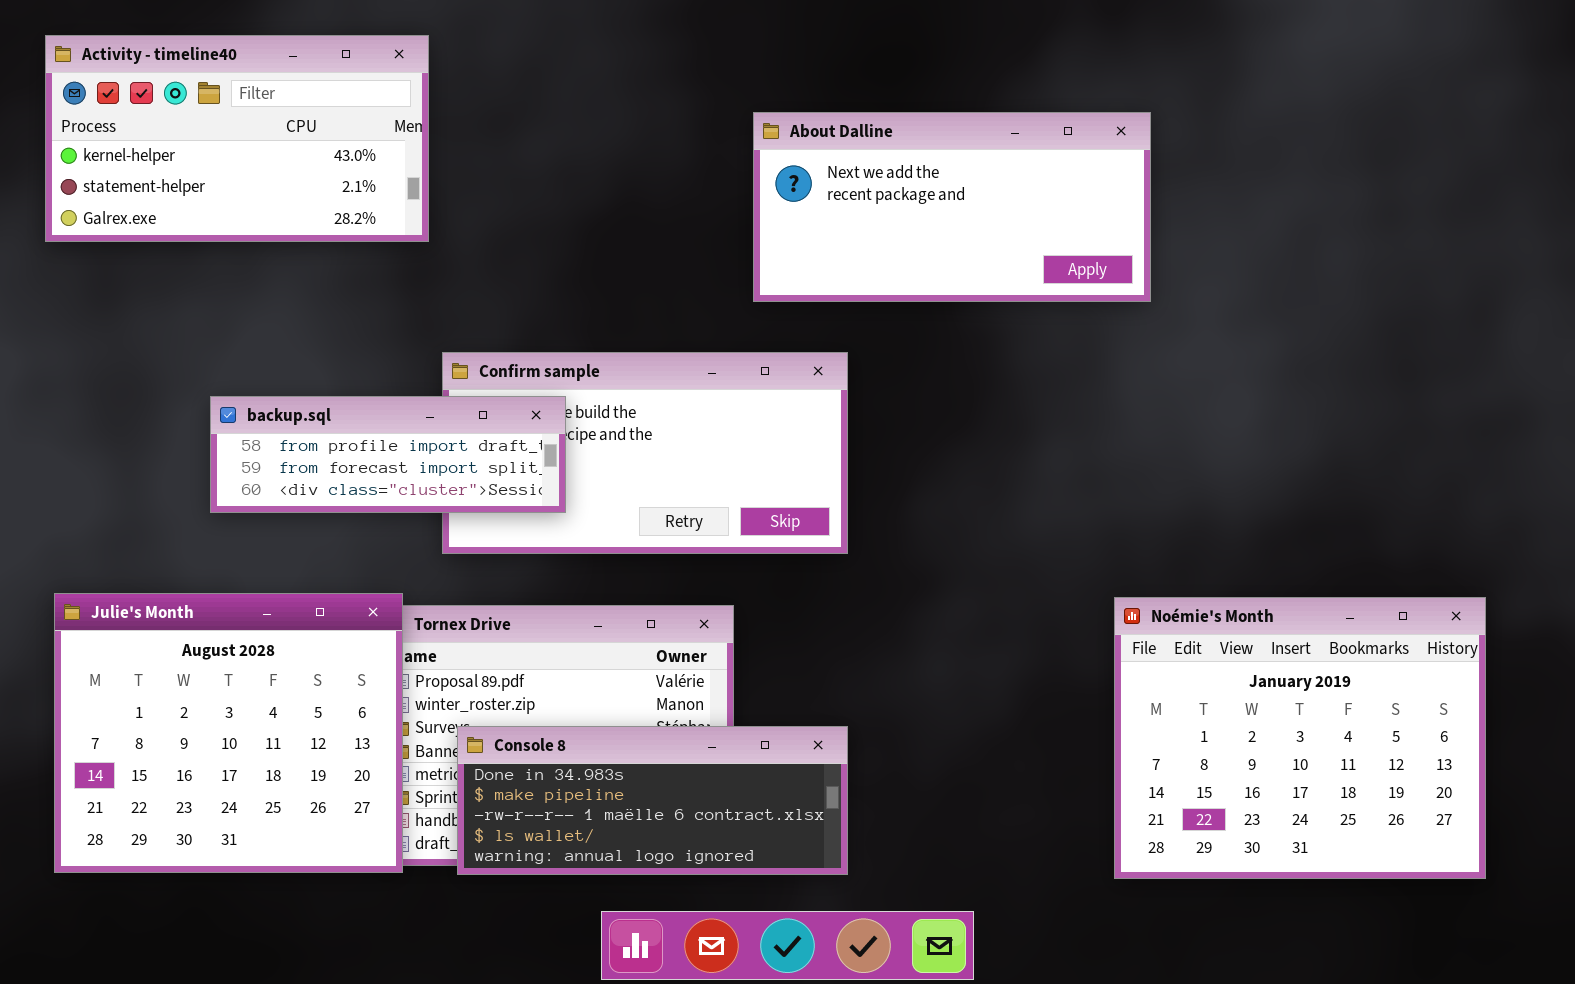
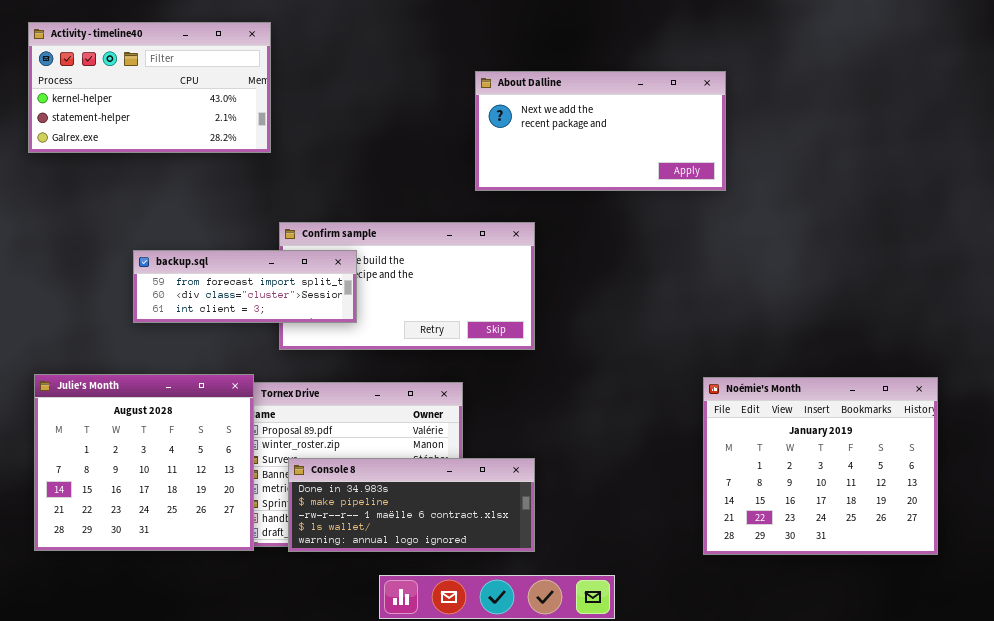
backup.sql: [210,396,566,513] -> [133,250,357,323], scrolled down 1 row

